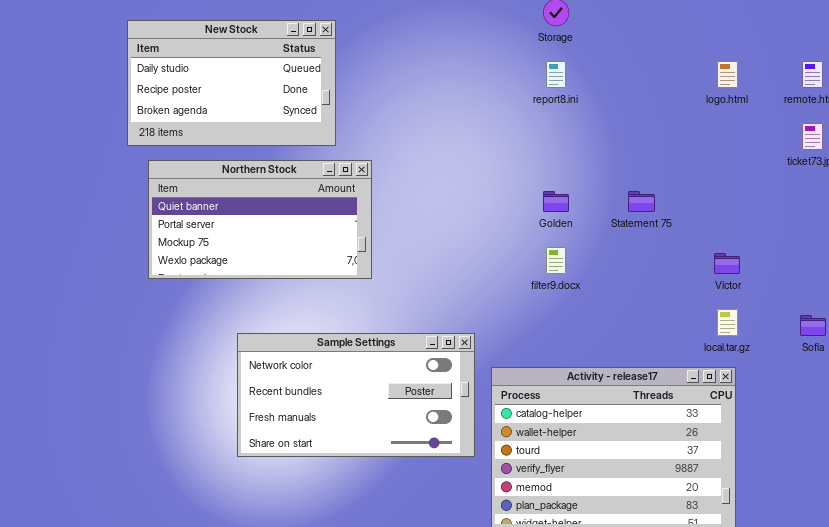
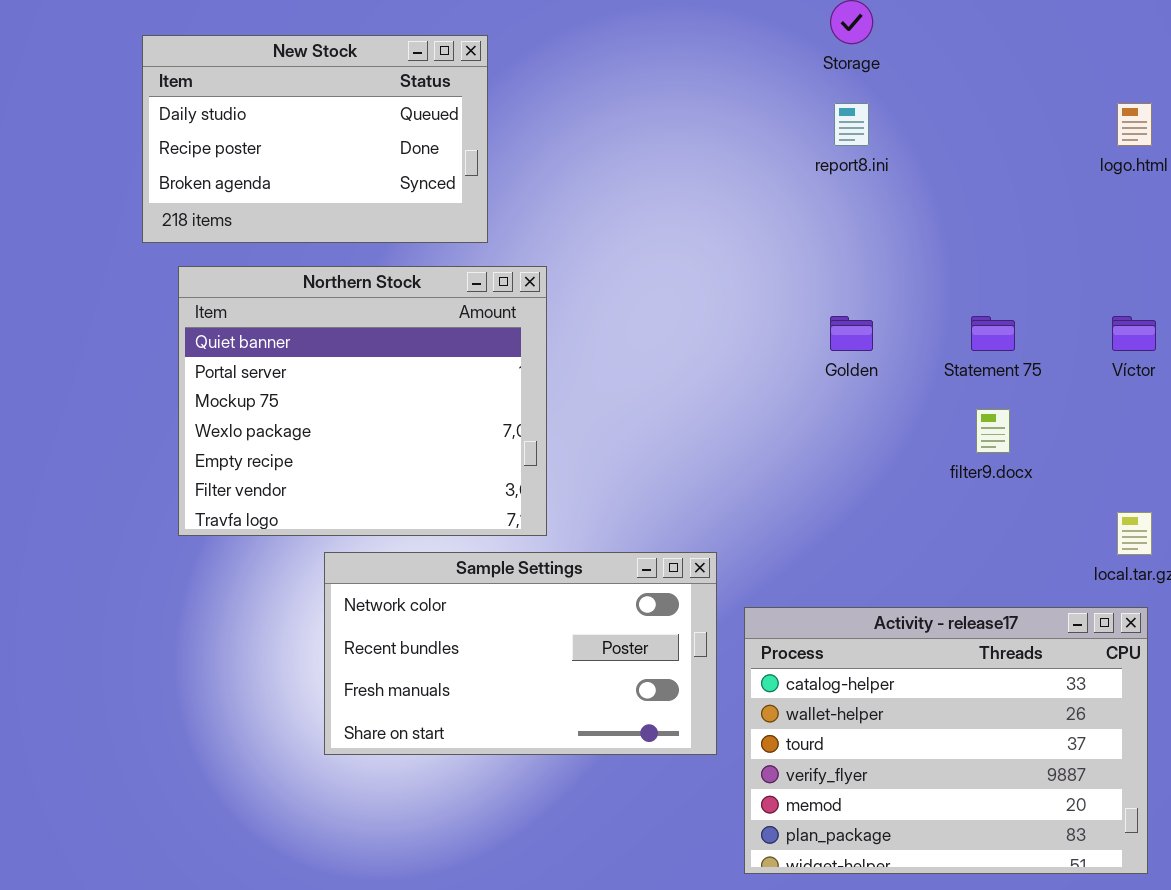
Northern Stock: [148,160,372,279] -> [178,266,547,536], resized
filter9.docx: [546,247,566,274] -> [976,409,1010,453], moved
Víctor: [714,253,740,274] -> [1112,316,1156,351], moved

